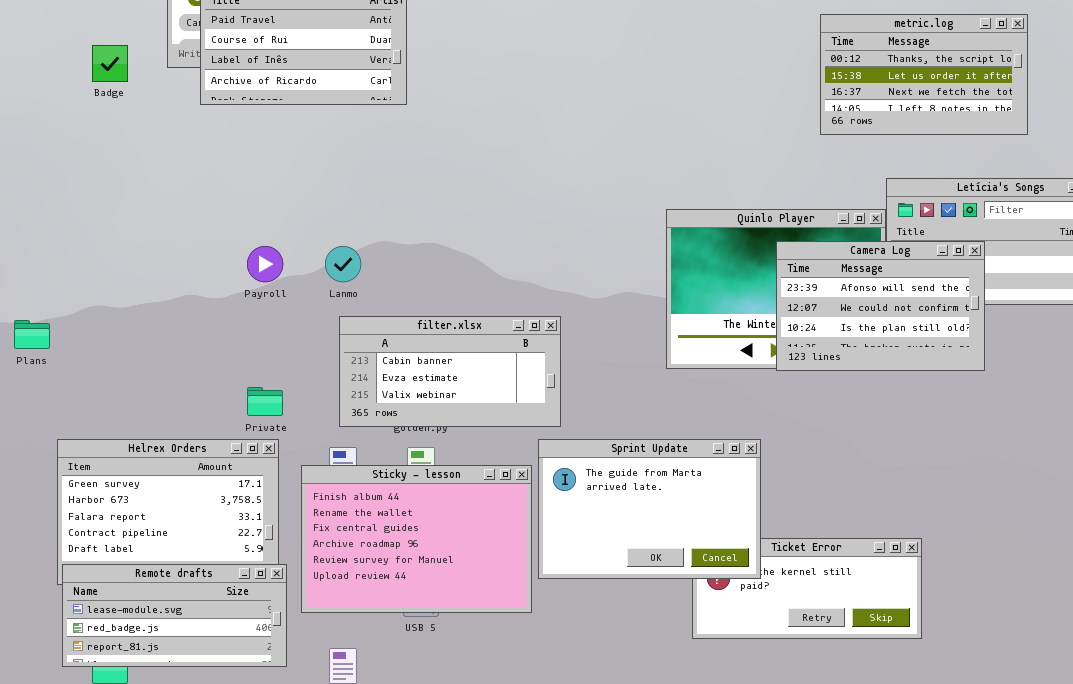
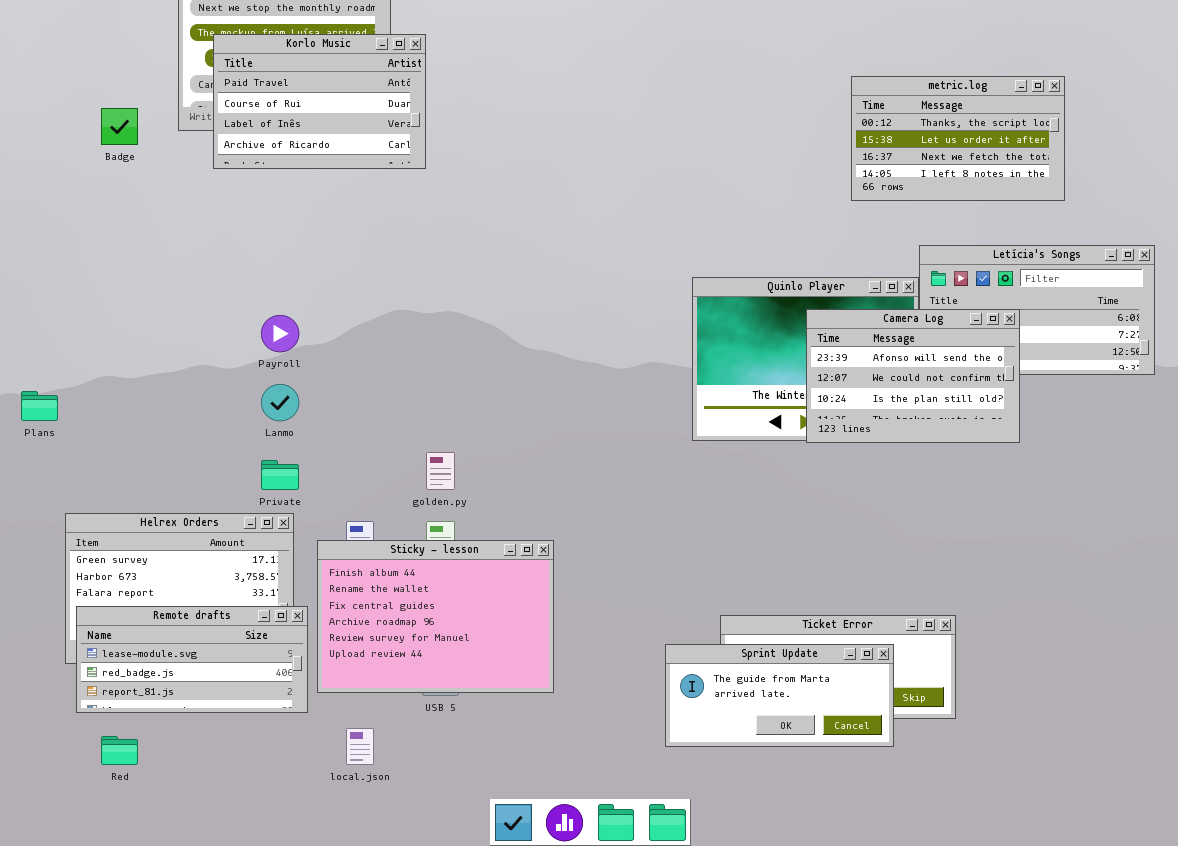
Lanmo: [325,246,361,282] -> [261,384,299,421], moved
filter.xlsx: [339,316,561,427] -> none, closed
Sprint Update: [538,439,761,579] -> [665,644,894,747], moved, resized
Remote drafts: [62,564,287,667] -> [76,606,308,713], moved

